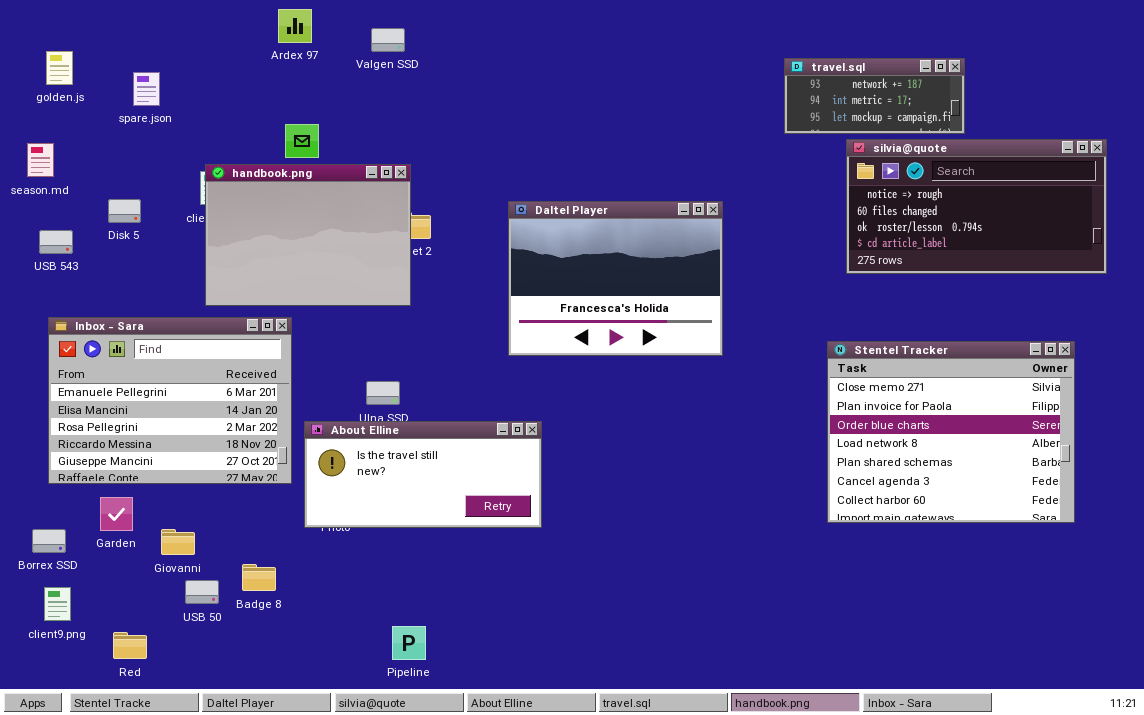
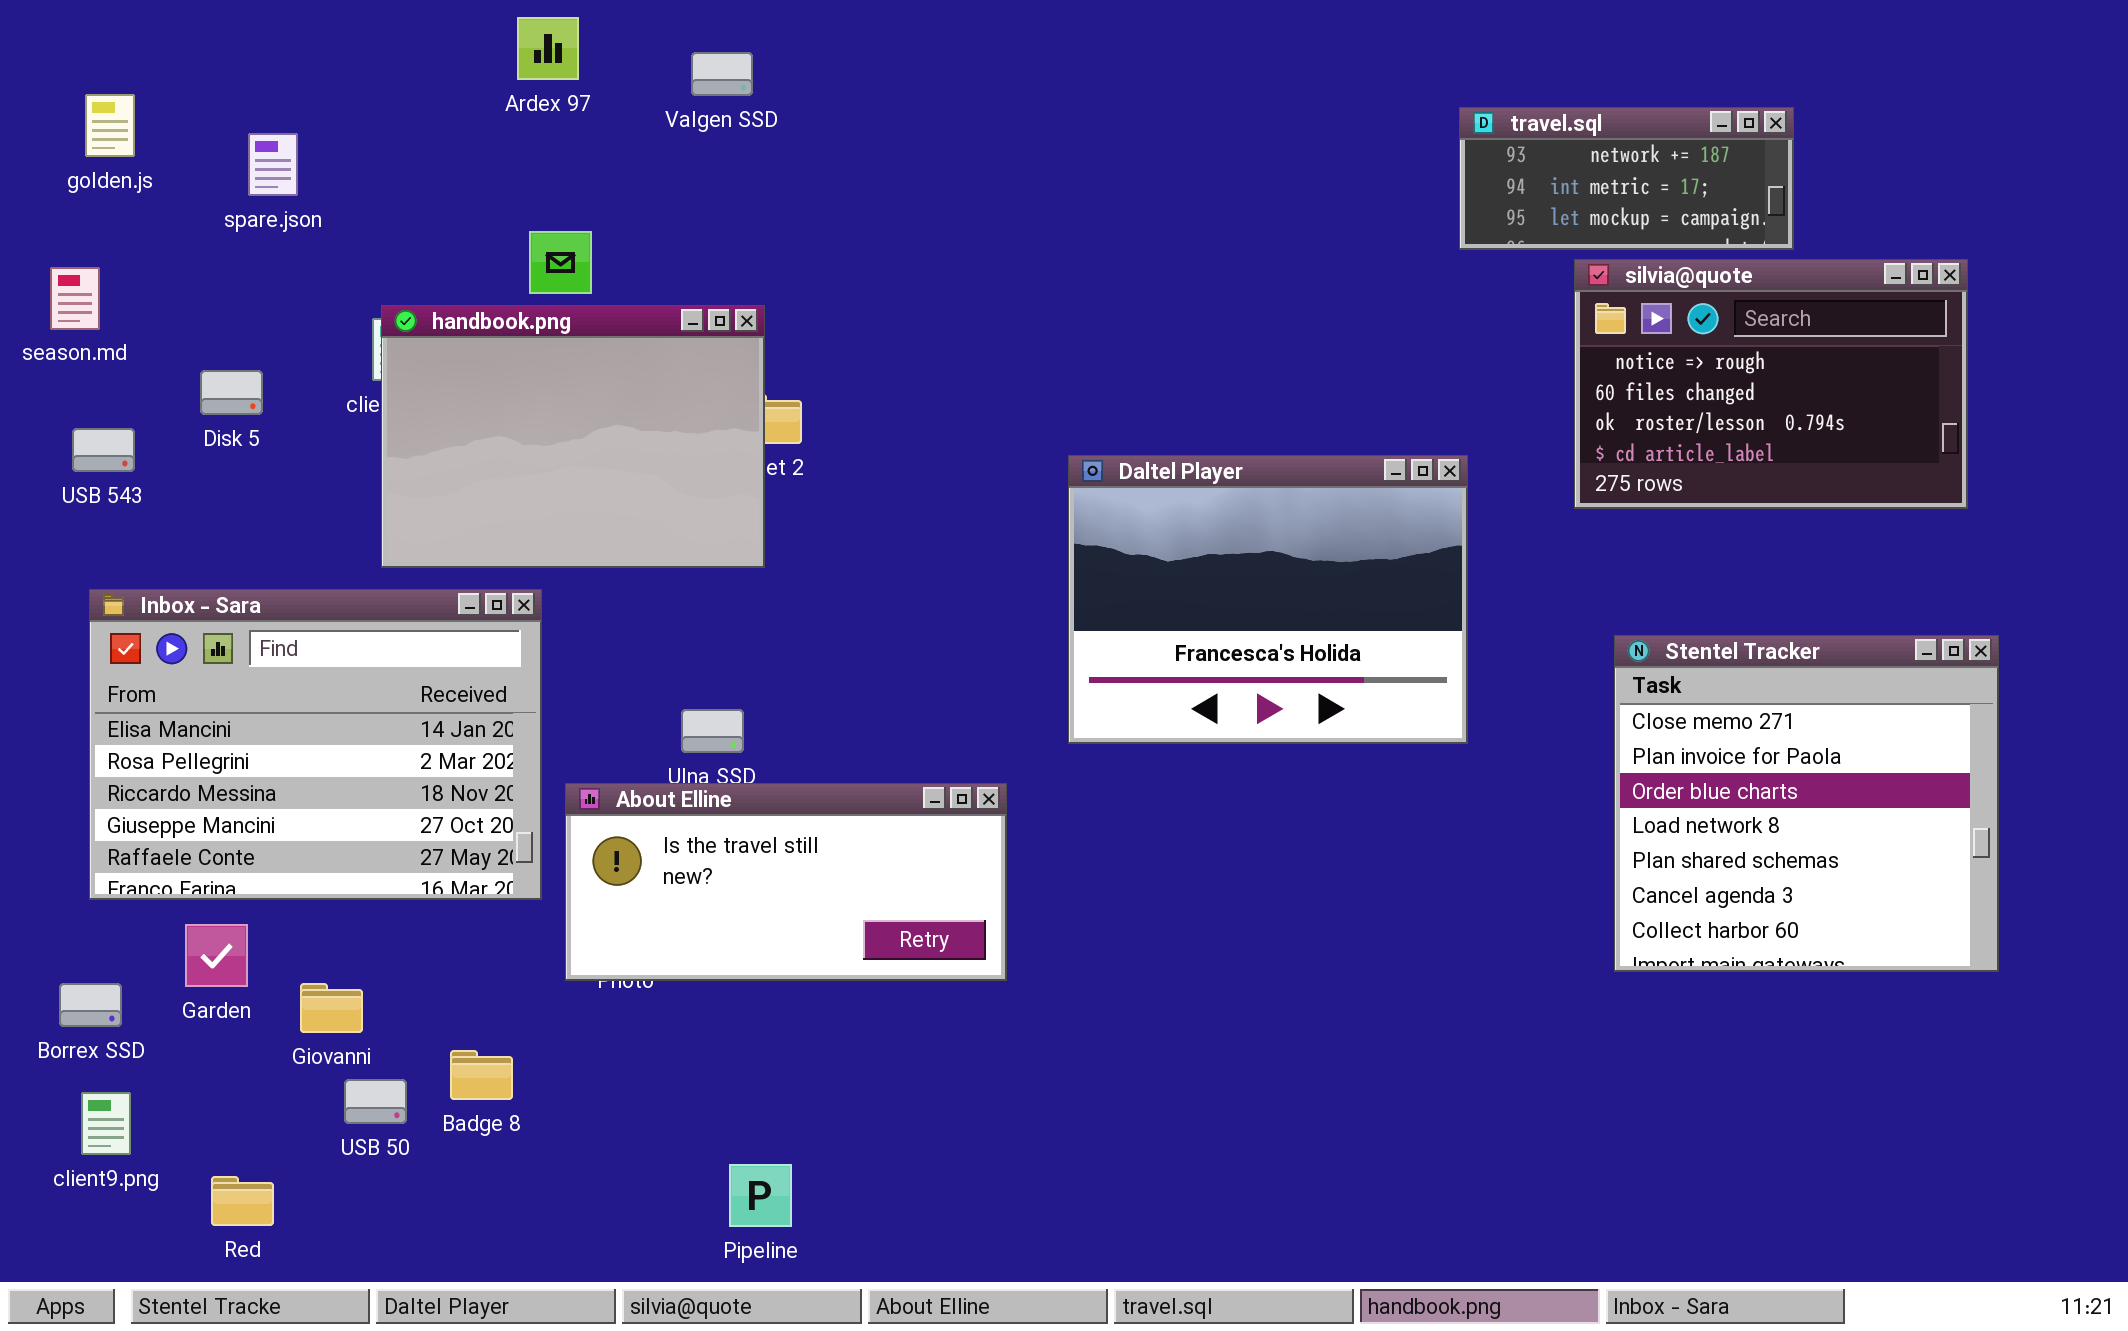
silvia@quote: [846,139,1107,274] -> [1574,259,1968,509], resized
Daltel Player: [508,201,723,356] -> [1068,455,1468,744], moved
Inbox - Sara: [48,317,292,484] -> [89,589,542,900], scrolled down 1 row
Stentel Tracker: [827,341,1075,523] -> [1614,635,1999,972], resized

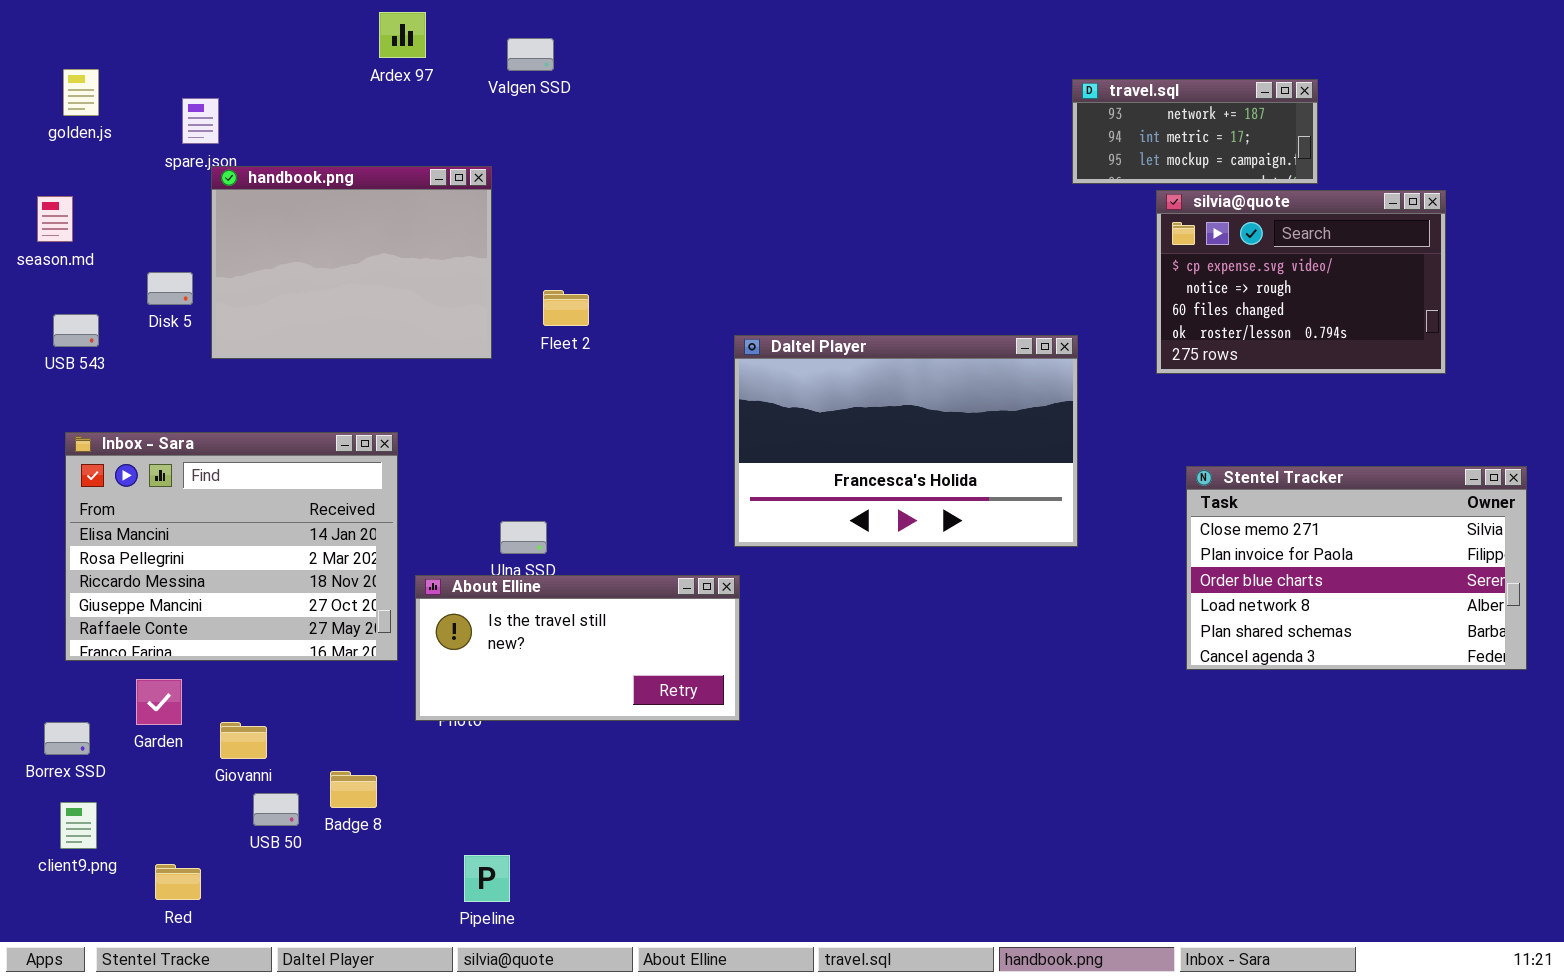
silvia@quote: [1574,259,1968,509] -> [1156,190,1446,374], scrolled up 1 row
handbook.png: [381,305,765,568] -> [211,166,492,359], moved
Daltel Player: [1068,455,1468,744] -> [734,335,1078,547], resized
Stentel Tracker: [1614,635,1999,972] -> [1186,466,1527,670], resized
Pipeline: [729,1164,792,1227] -> [464,855,510,902], moved

